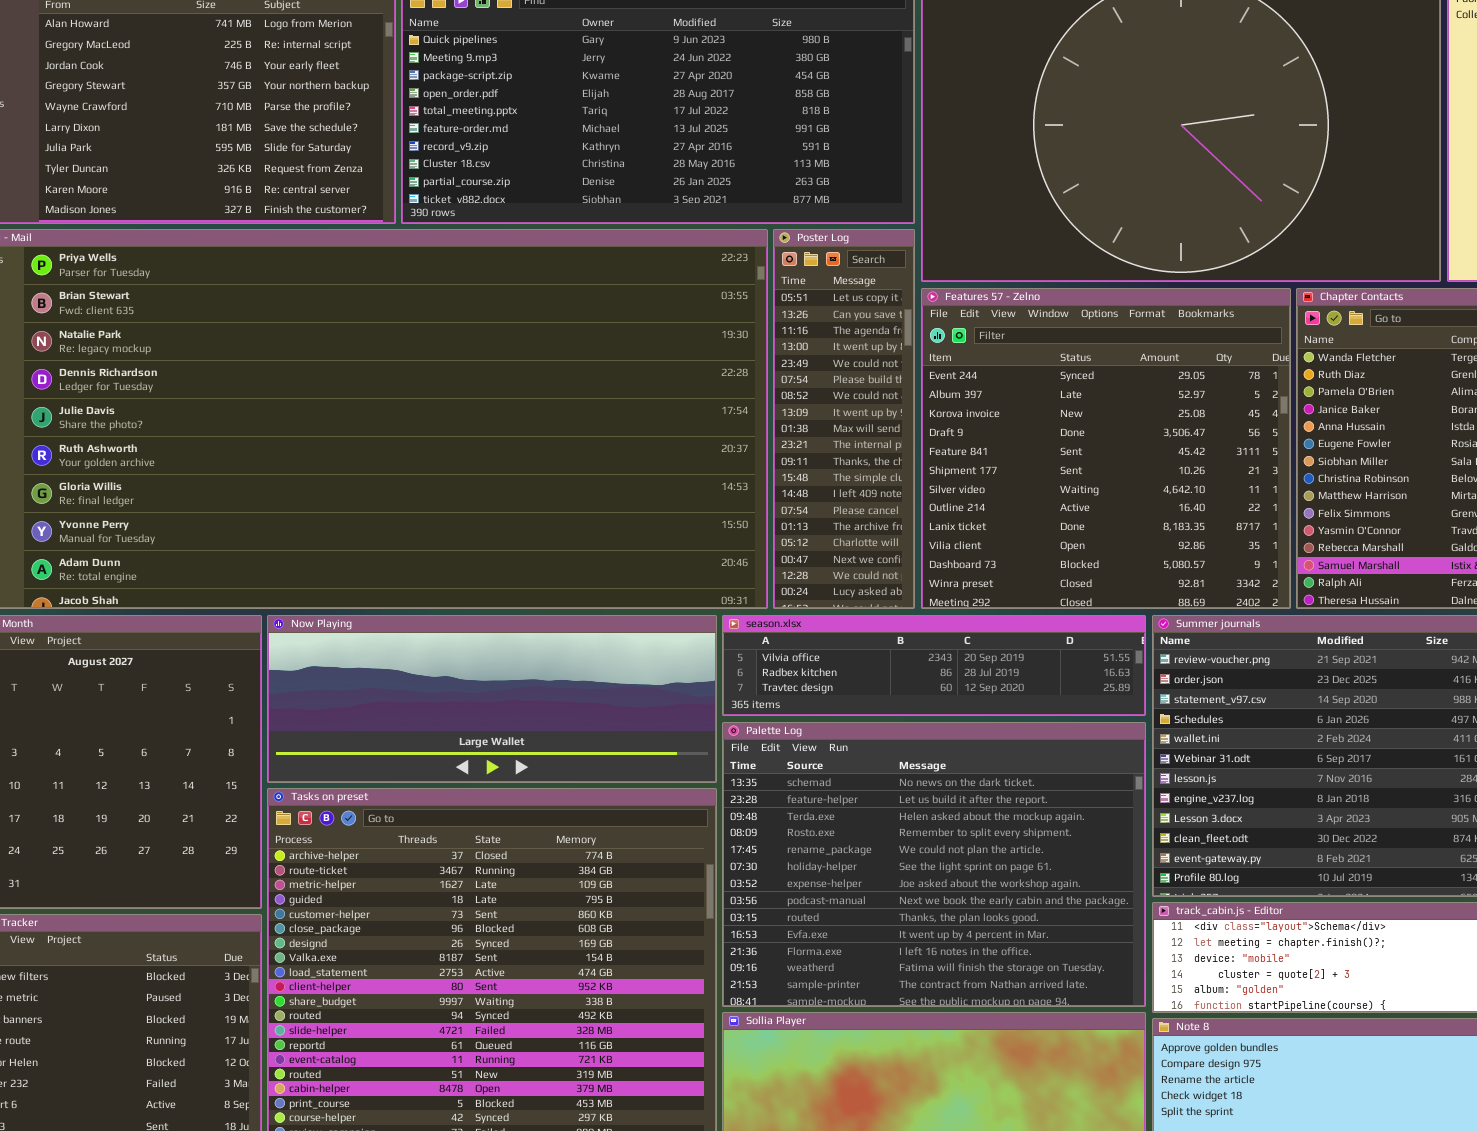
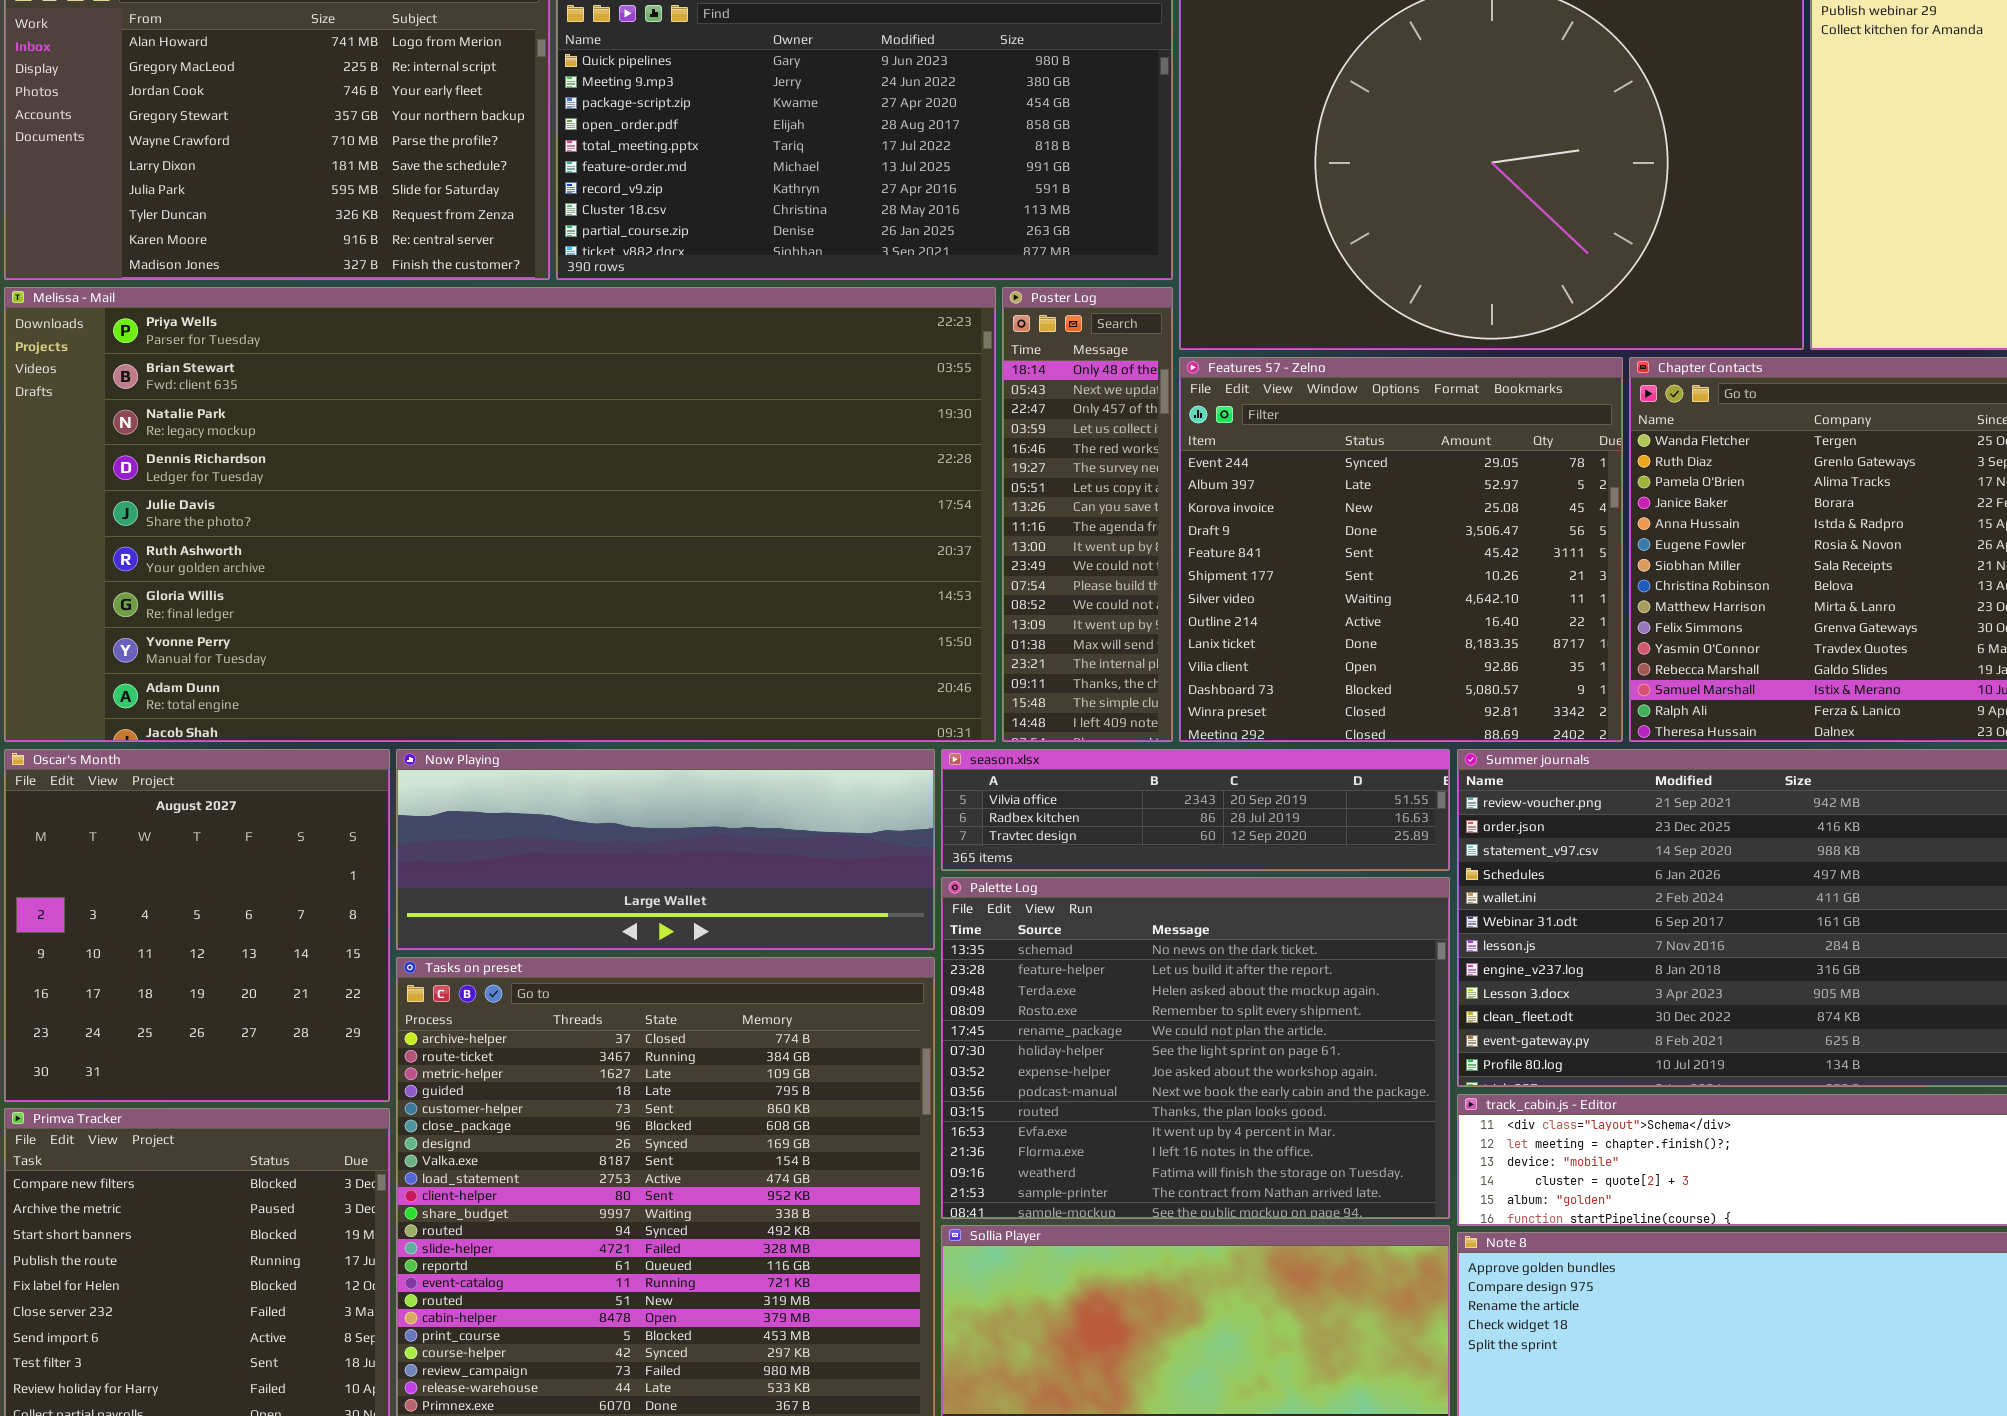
Poster Log: [773,229,915,609] -> [1002,287,1173,742], scrolled up 6 rows

